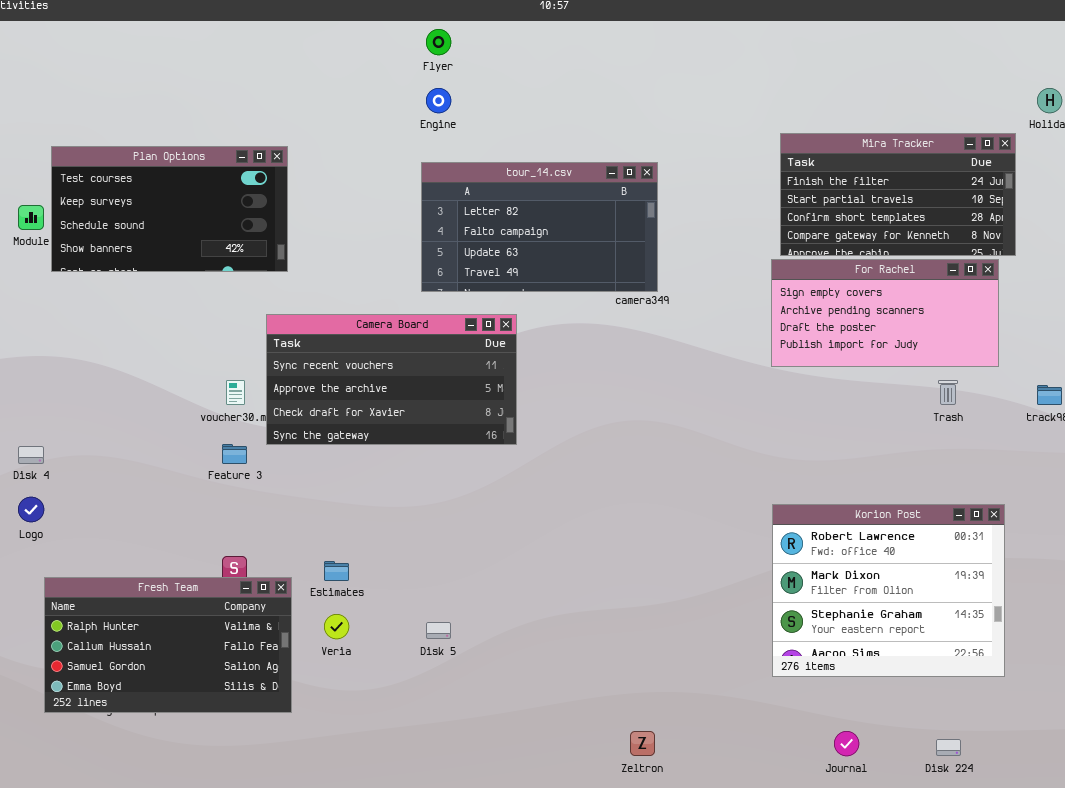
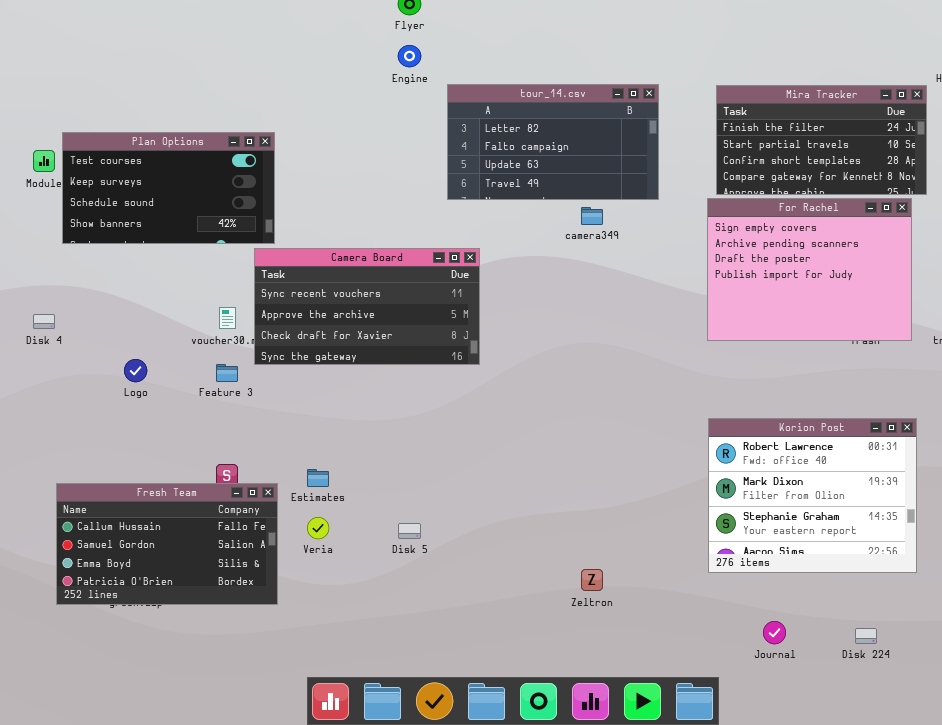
Plan Options: [51,146,288,272] -> [62,132,275,244], moved
tour_14.csv: [421,162,658,292] -> [447,84,659,200], moved
For Rachel: [771,259,999,367] -> [707,198,912,341], resized
Disk 4: [18,446,44,464] -> [33,314,55,329], moved
Logo: [18,497,44,522] -> [124,359,147,382], moved
Fresh Team: [44,577,292,713] -> [56,483,278,605], scrolled down 1 row
Zeltron: [630,731,655,756] -> [581,569,603,591], moved

